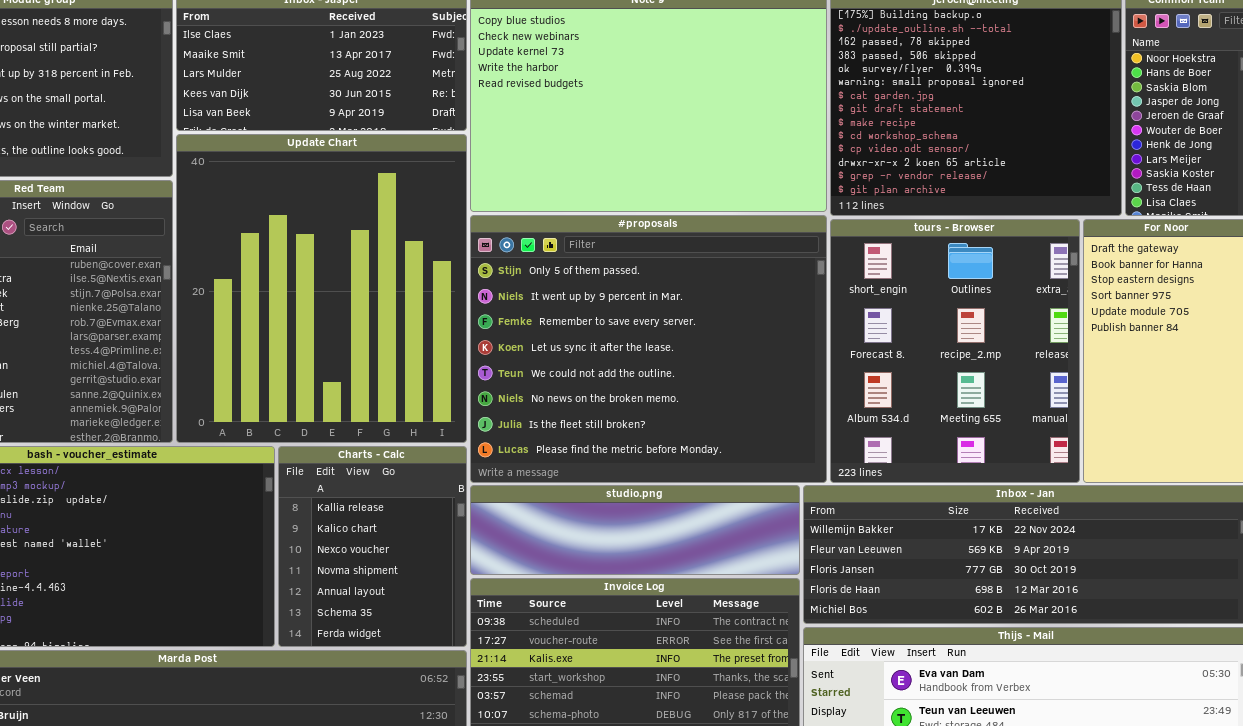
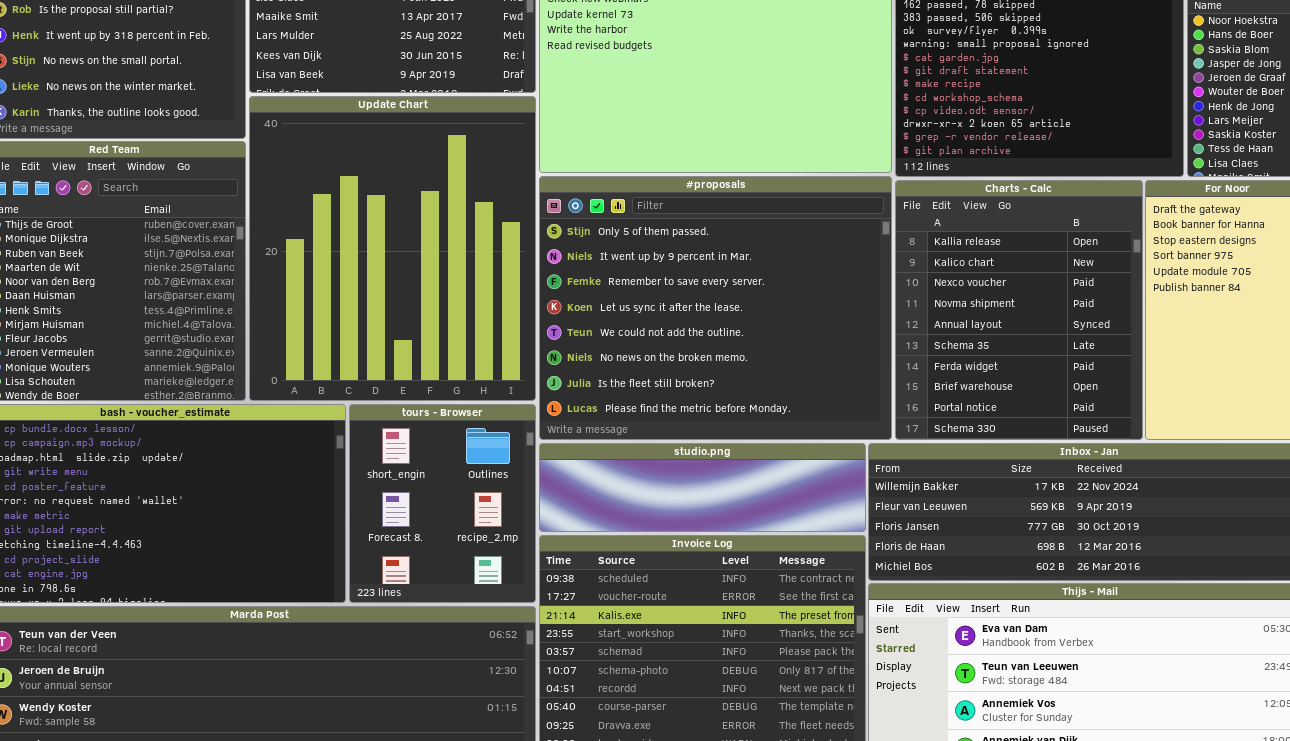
tours - Browser: [830,219,1080,483] -> [349,404,536,603], moved, resized
Charts - Calc: [278,446,467,647] -> [895,180,1143,440], moved, resized

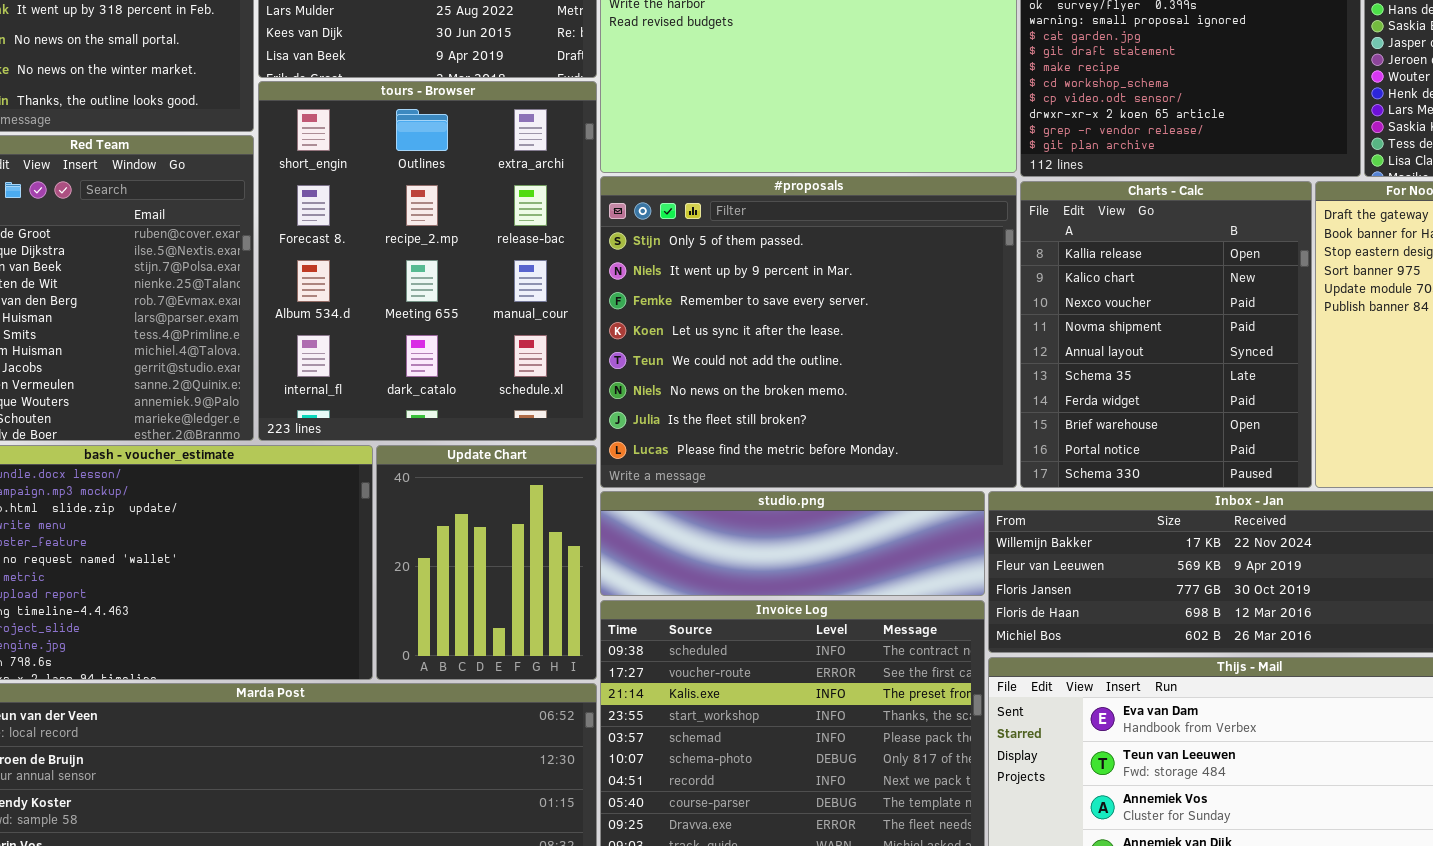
Update Chart: [249,96,536,401] -> [376,445,597,680], moved, resized
tours - Browser: [349,404,536,603] -> [258,81,597,441], moved, resized

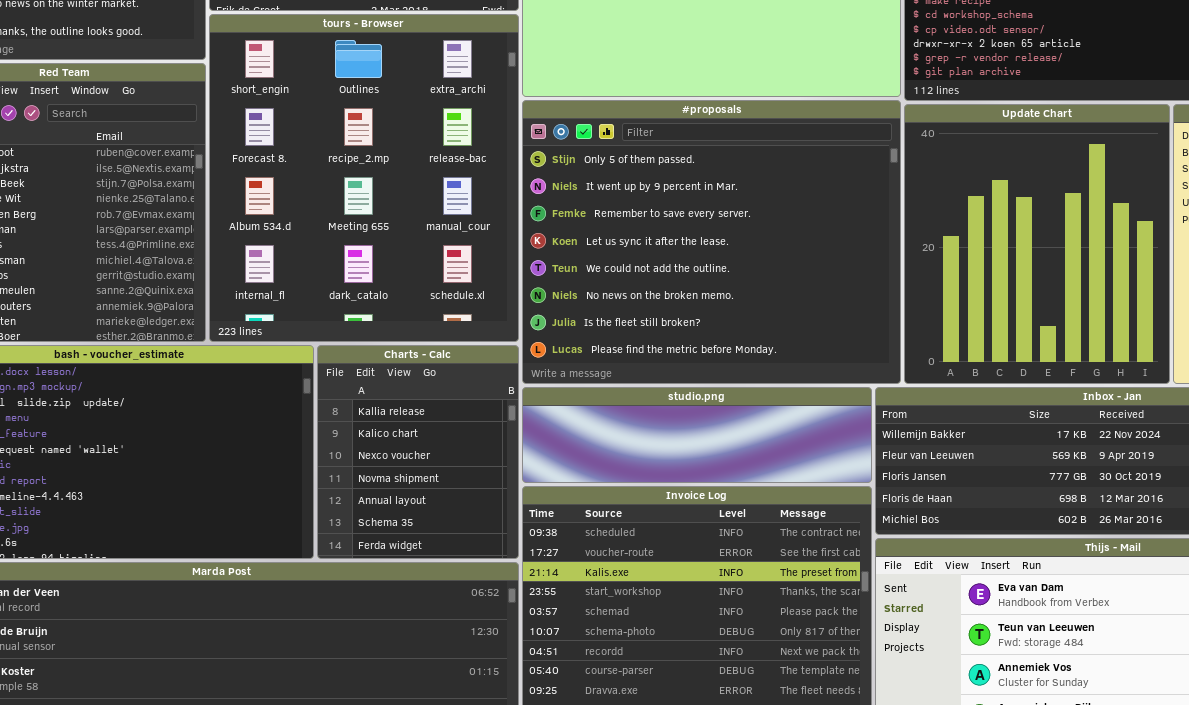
Charts - Calc: [1020,181,1312,488] -> [317,345,519,559], moved, resized
Update Chart: [376,445,597,680] -> [904,104,1170,384], moved, resized

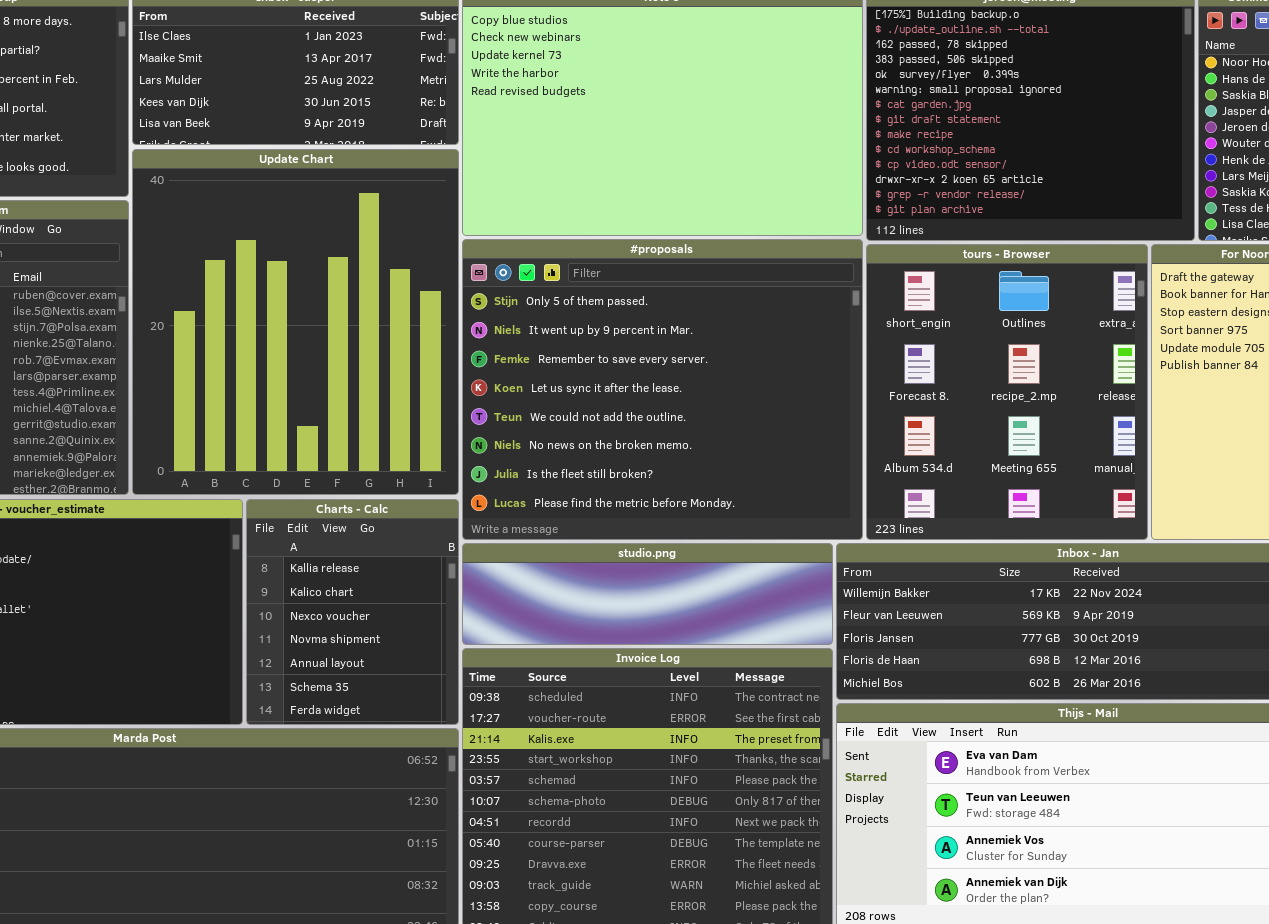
tours - Browser: [209,14,519,342] -> [866,244,1148,540], moved, resized
Update Chart: [904,104,1170,384] -> [132,149,459,495], moved, resized

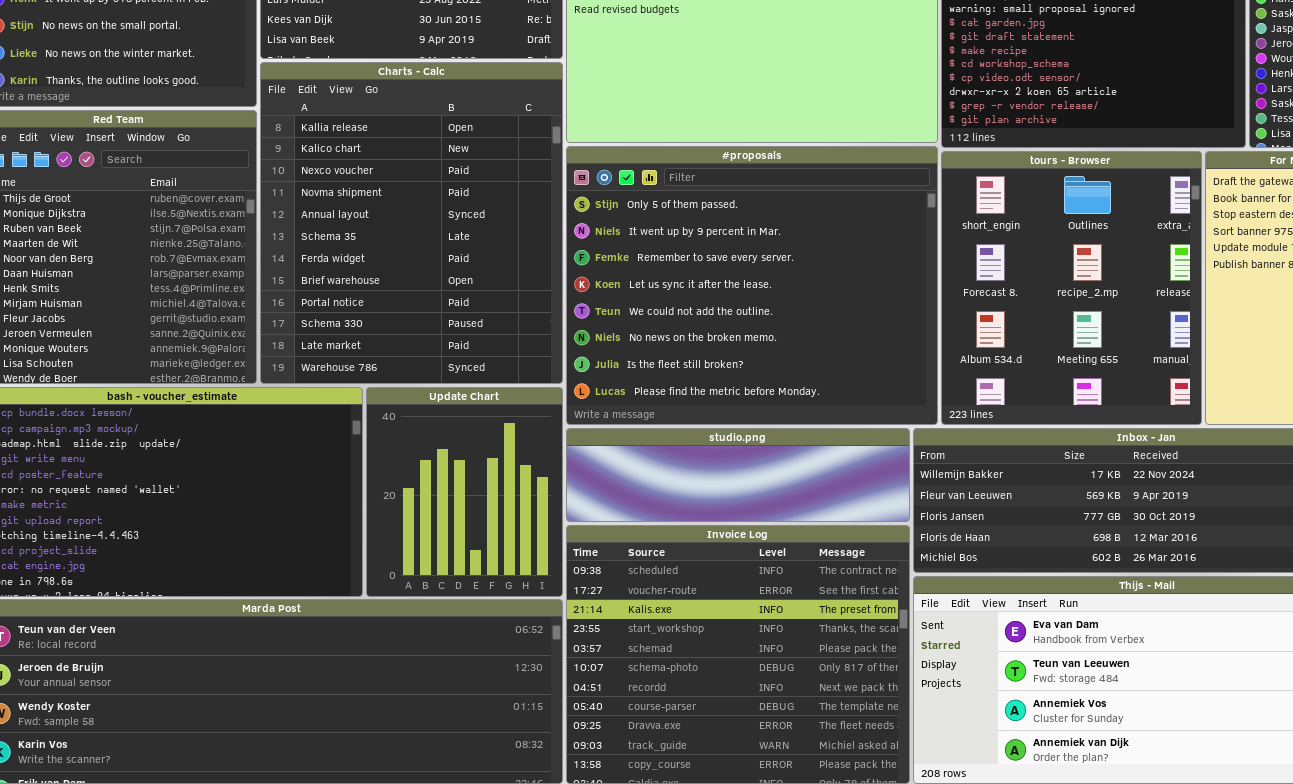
Update Chart: [132,149,459,495] -> [366,387,563,597], moved, resized
Charts - Calc: [246,499,459,725] -> [260,62,563,384], moved, resized

